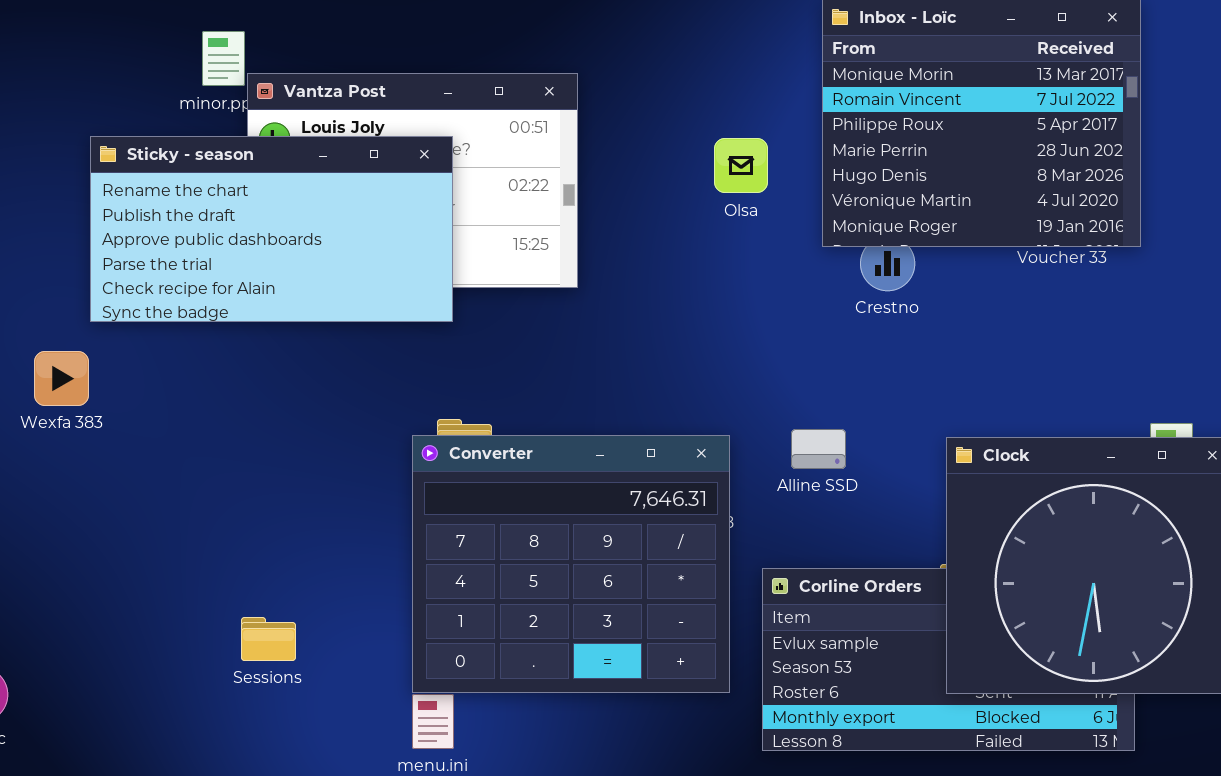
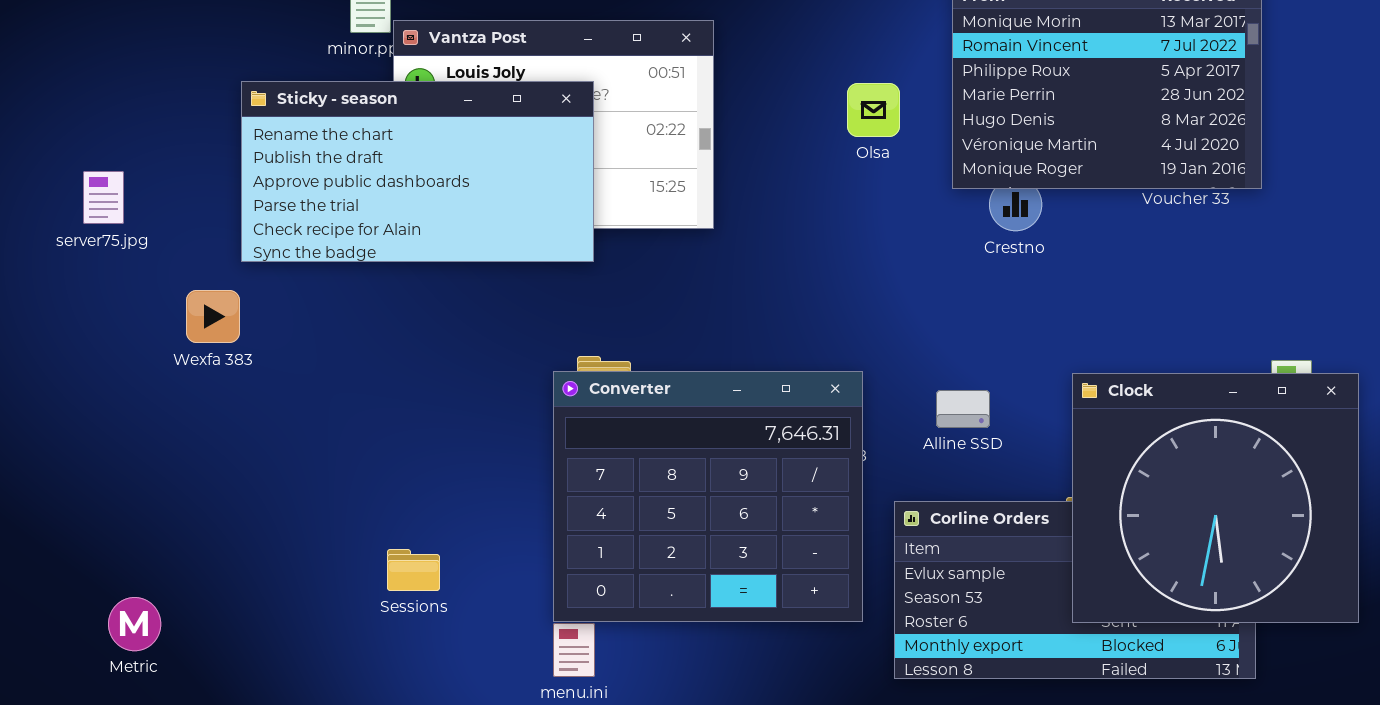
Alline SSD: [791,429,846,469] -> [936,390,990,428], moved

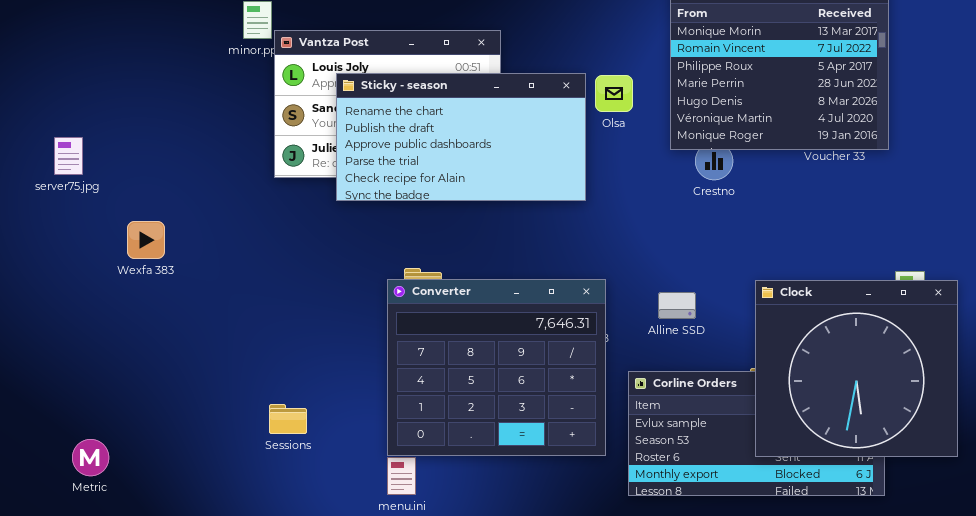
Sticky - season: [241,81,594,262] -> [336,73,586,201], moved

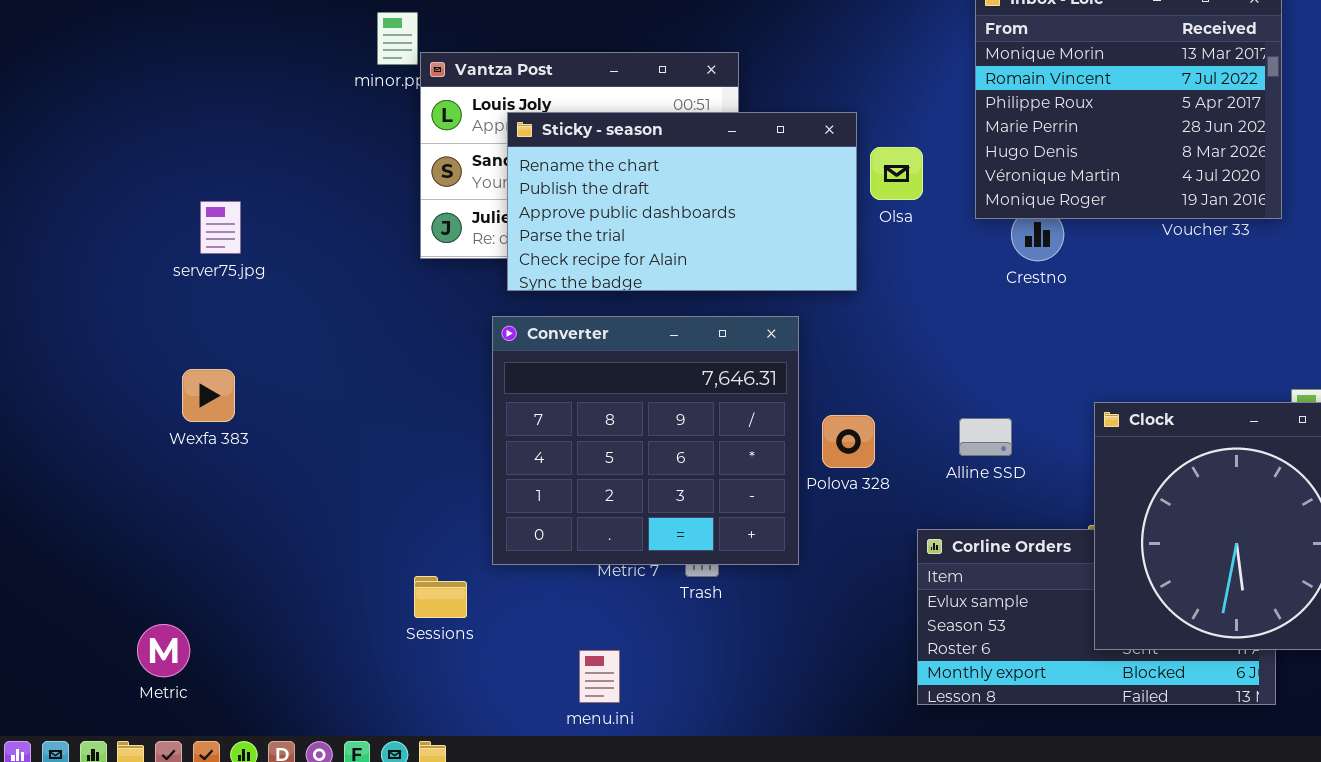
Olsa: [595,75,633,112] -> [870,147,923,200], moved
server75.jpg: [54,137,83,175] -> [200,201,241,254], moved
Wexfa 383: [127,221,165,259] -> [182,369,235,422], moved
Converter: [387,279,606,456] -> [492,316,799,565], moved

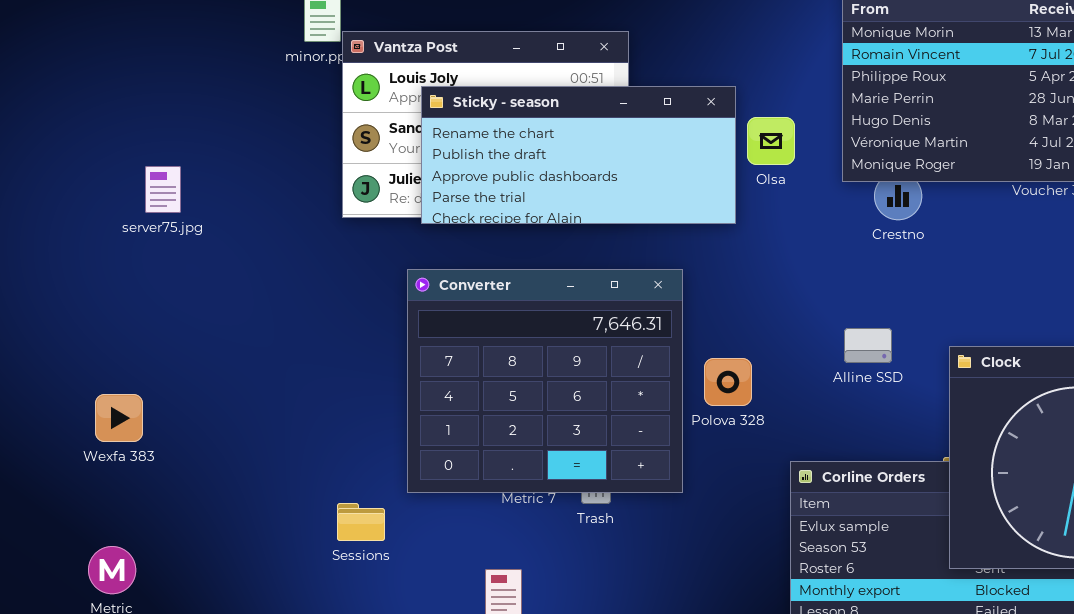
Sticky - season: [507,112,857,291] -> [421,86,736,224], resized
Wexfa 383: [182,369,235,422] -> [95,394,143,442], moved
Alline SSD: [959,418,1012,456] -> [844,328,892,363], moved

